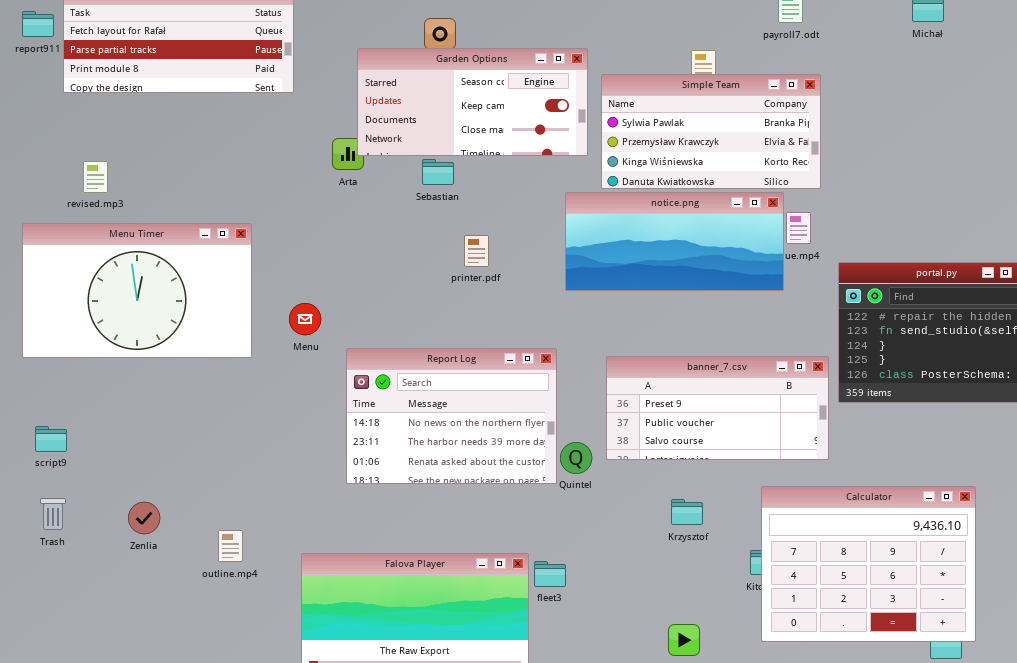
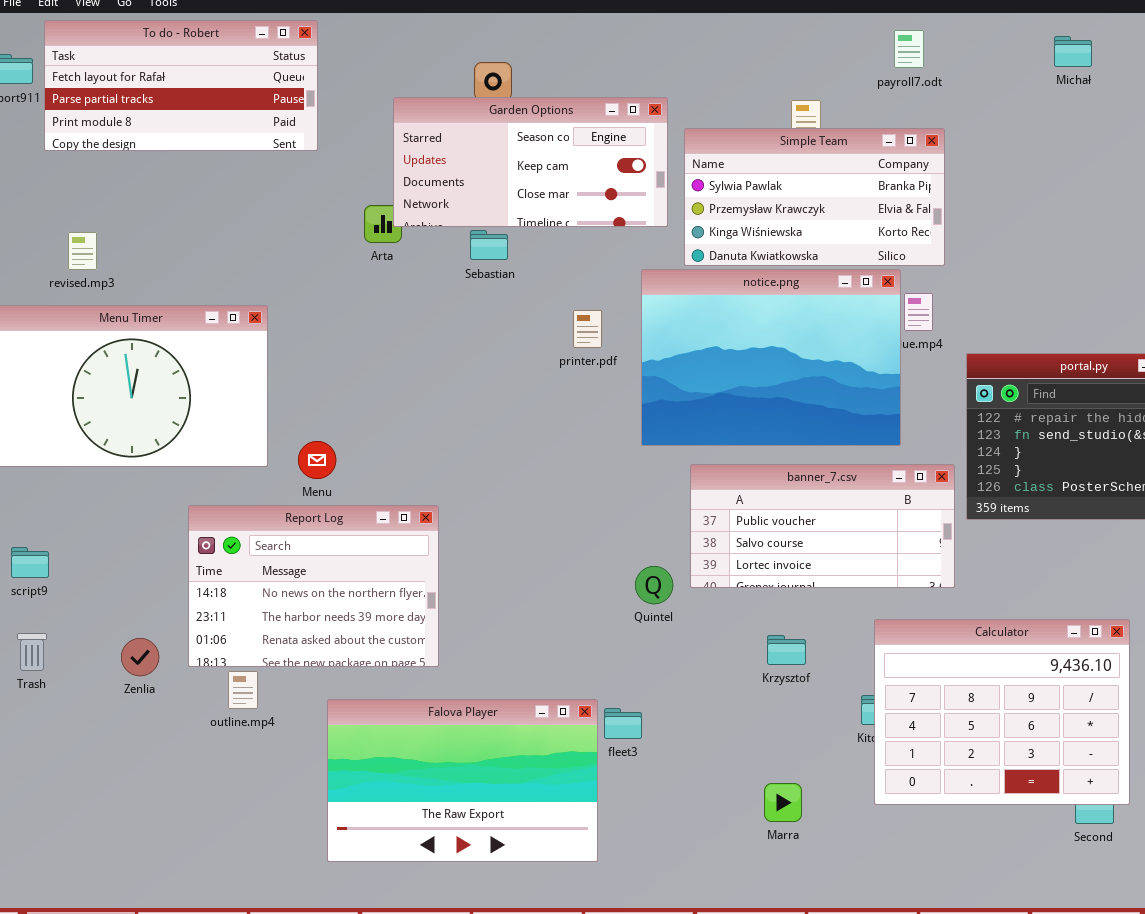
notice.png: [565,192,784,291] -> [641,269,901,446], resized
printer.pdf: [464,235,489,267] -> [573,310,602,348], moved
Menu: [289,303,321,335] -> [298,441,336,479], moved
Report Log: [346,348,557,484] -> [188,505,439,667], moved
banner_7.csv: [606,356,829,460] -> [690,464,955,588], scrolled down 1 row

